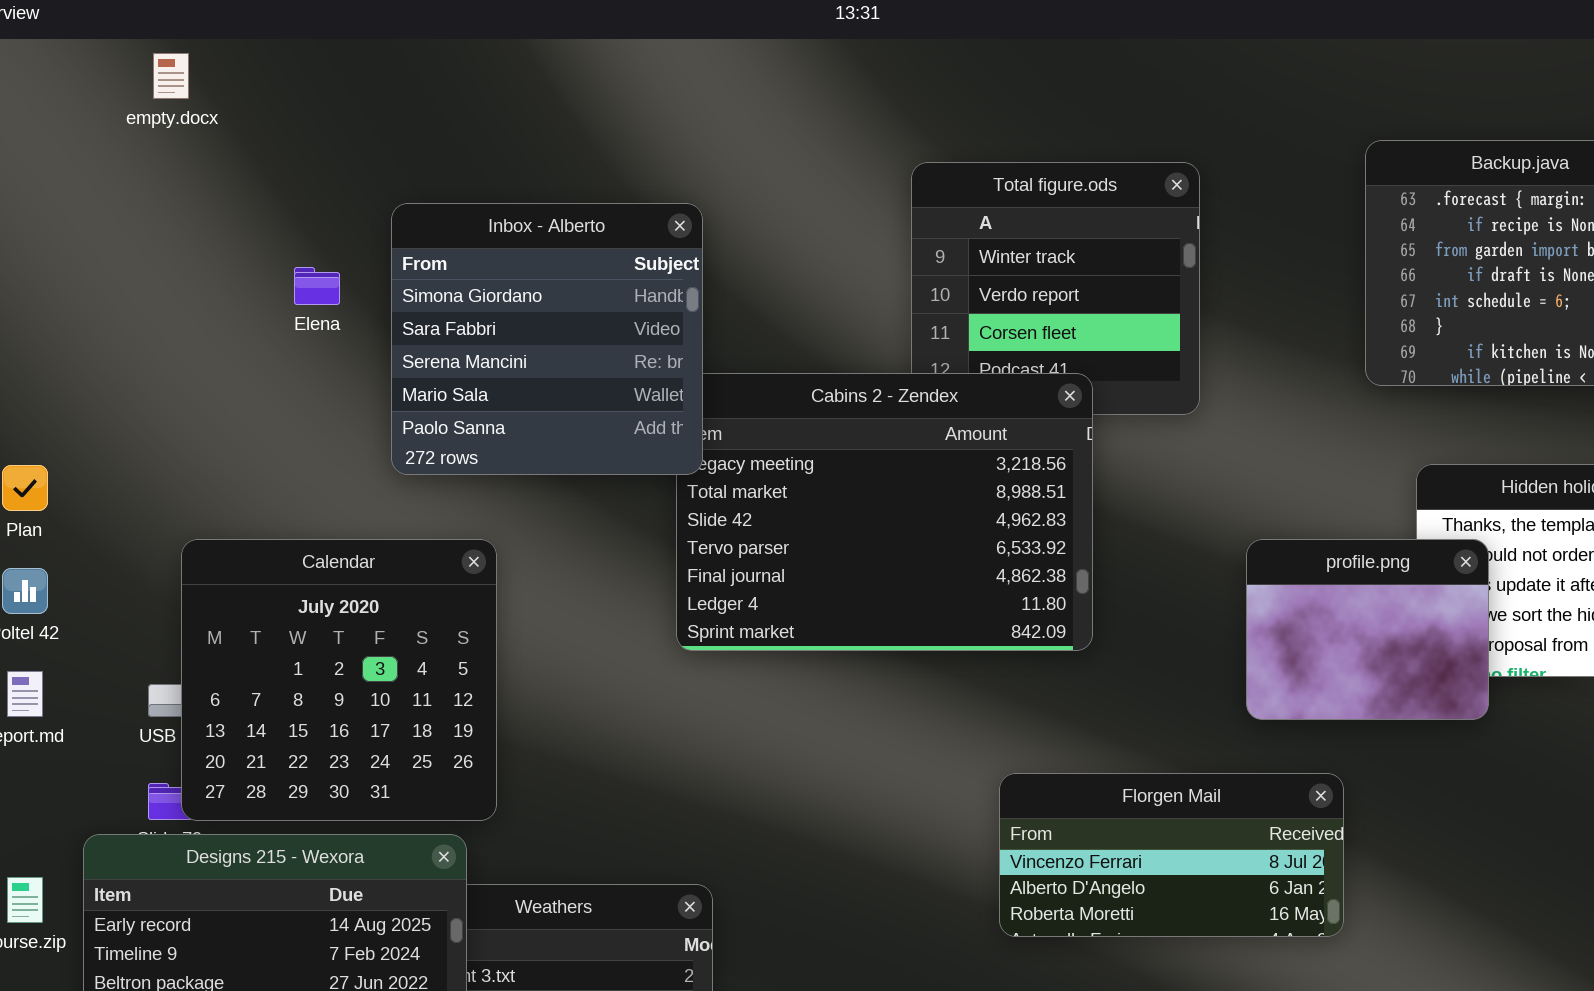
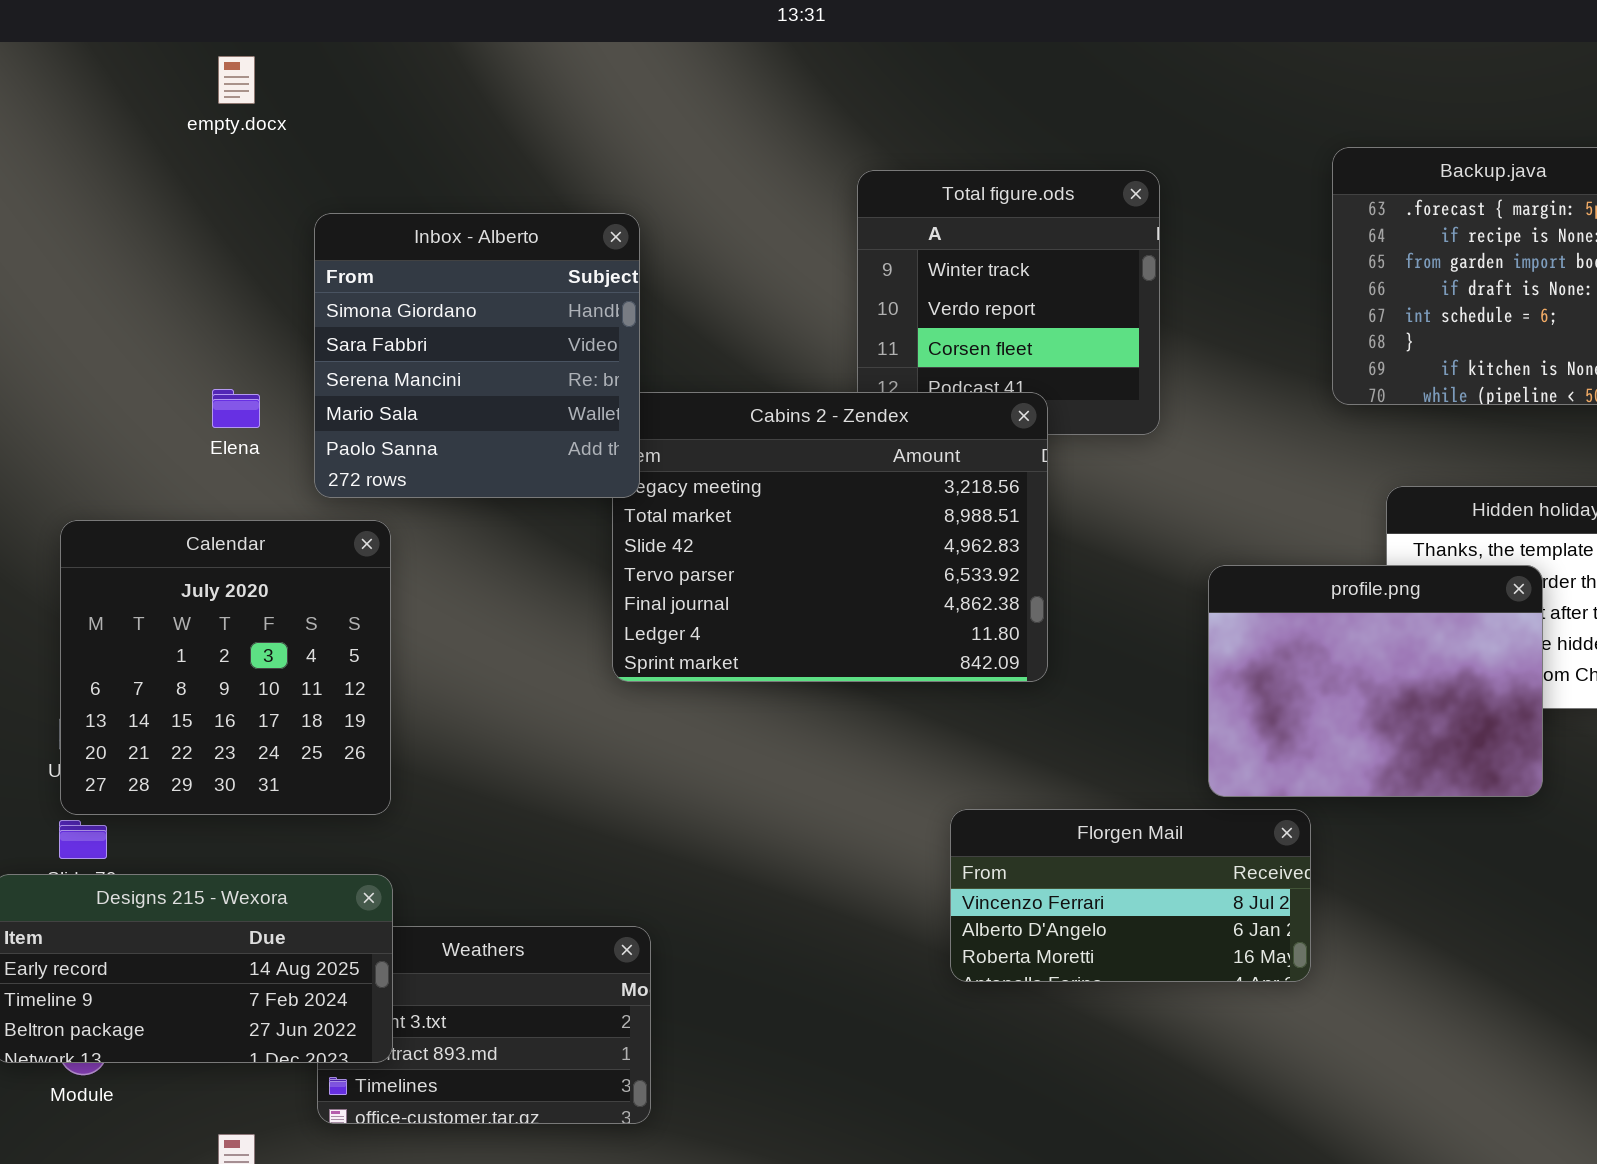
empty.docx: [153,53,189,99] -> [218,56,255,104], moved
Elena: [294,267,340,305] -> [212,389,260,428], moved
Calendar: [181,539,497,821] -> [60,520,391,815], moved
profile.png: [1246,539,1489,720] -> [1208,565,1543,797], resized

